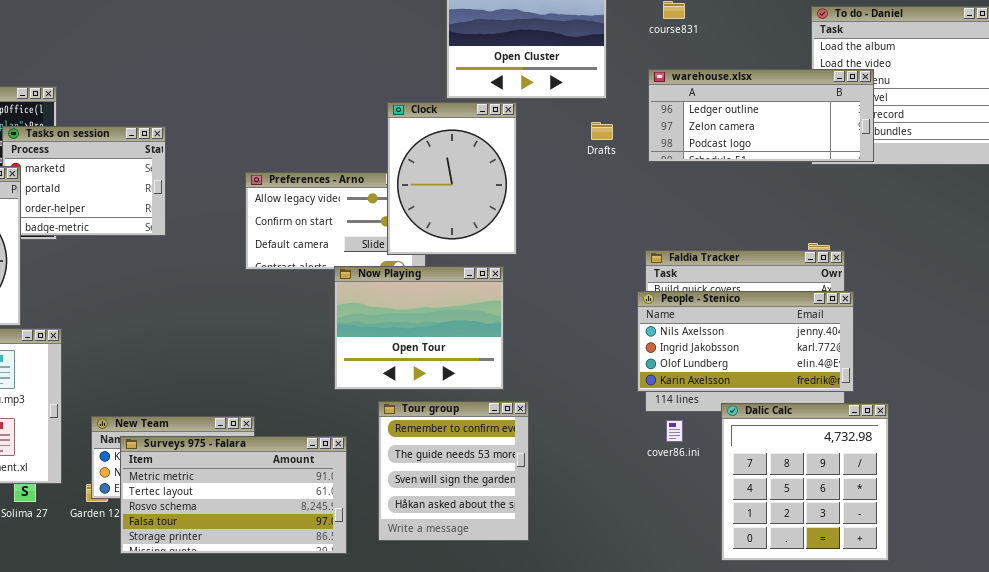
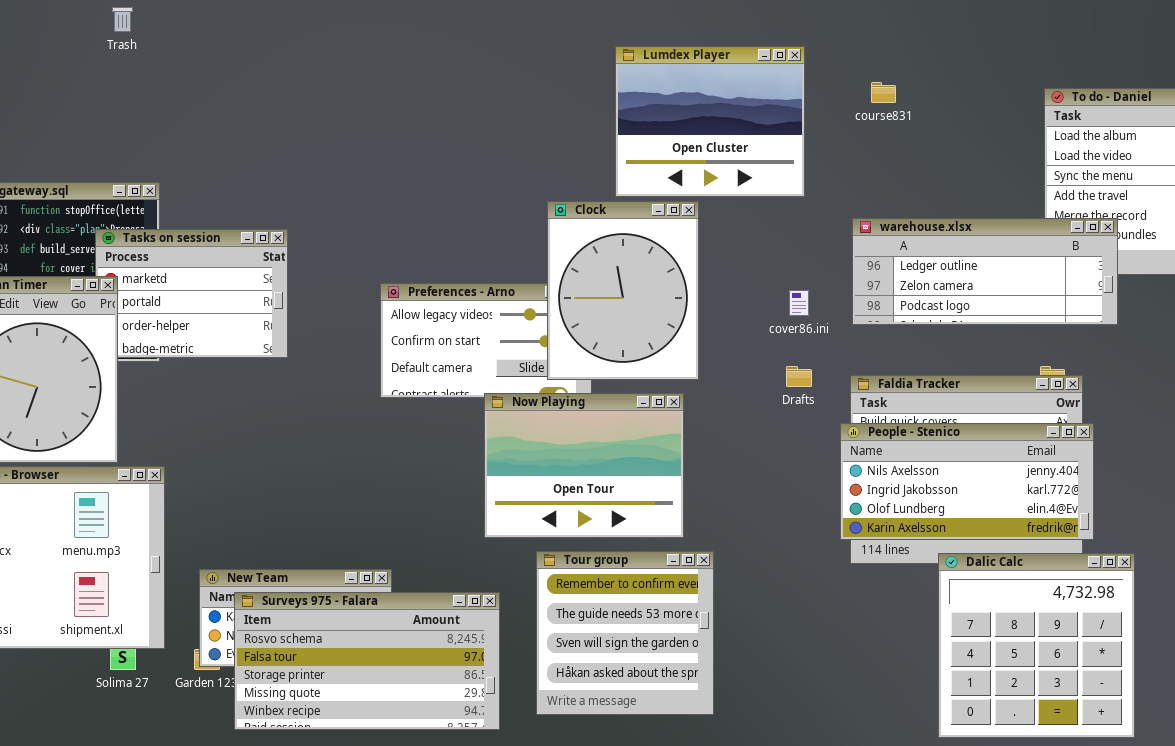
warehouse.xlsx: [648,69,874,162] -> [852,218,1118,325], moved
Drafts: [591,122,613,140] -> [786,366,812,387], moved
cover86.ini: [666,420,683,442] -> [789,290,809,316], moved
Surveys 975 - Falara: [120,436,347,554] -> [234,592,500,730], scrolled down 2 rows

